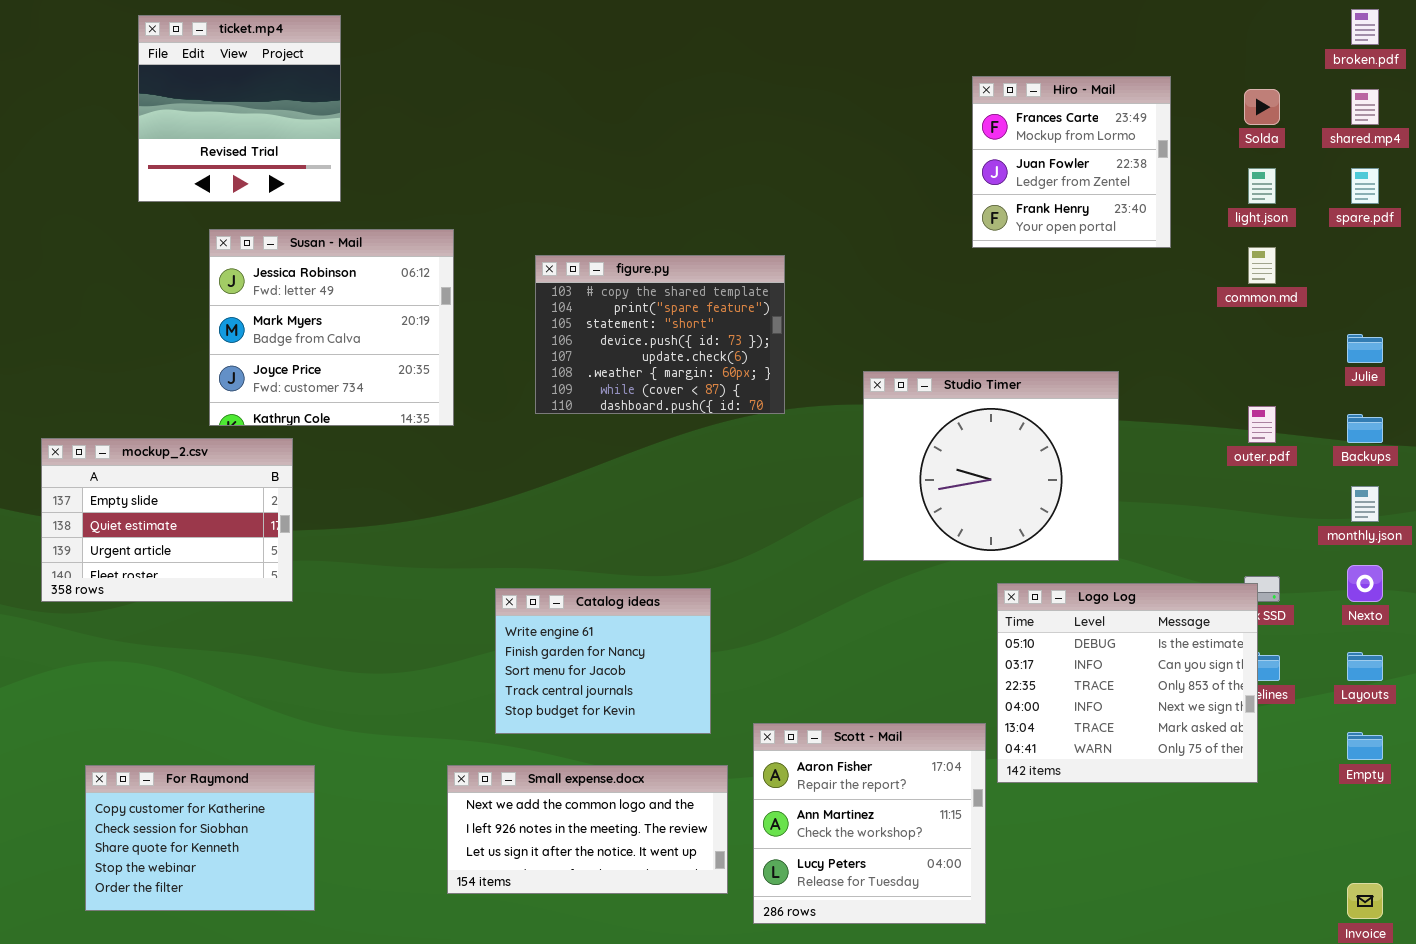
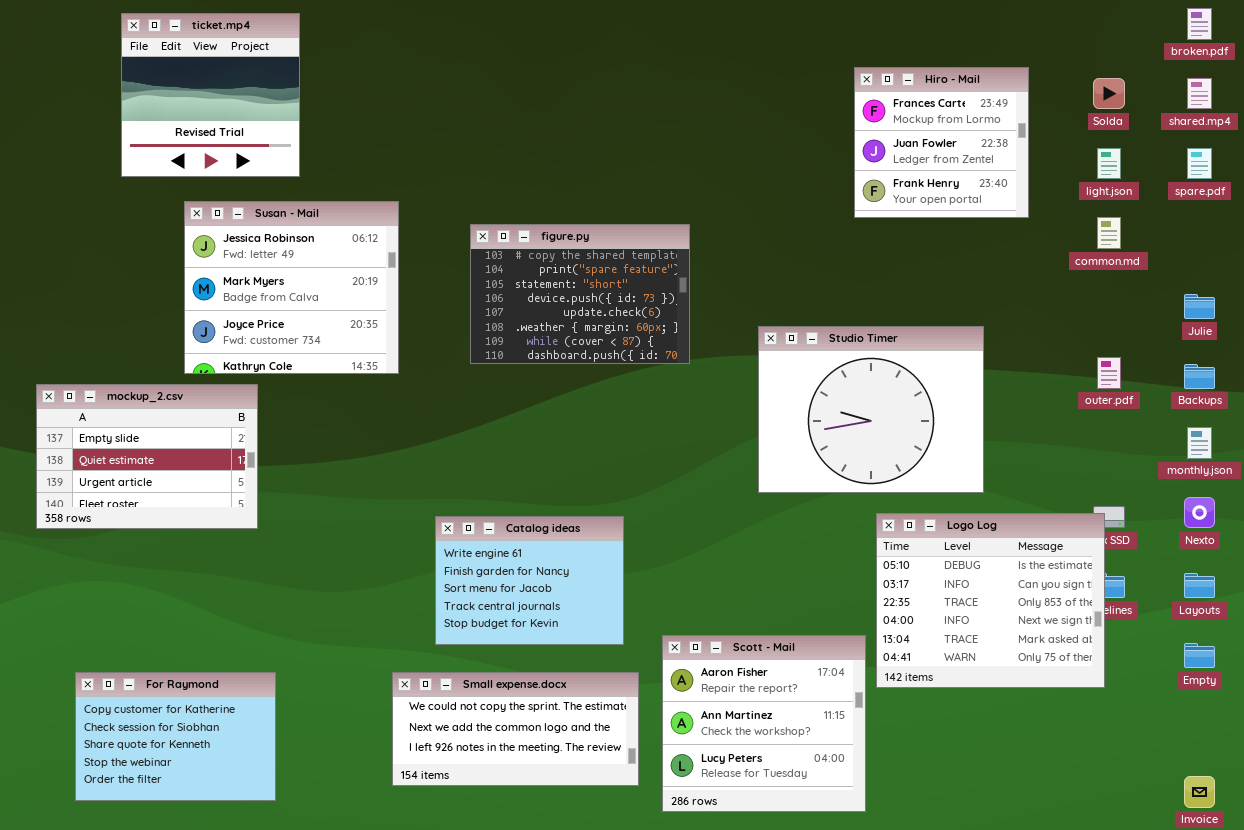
Small expense.docx: [447,765,728,894] -> [392,672,639,786], scrolled up 1 row

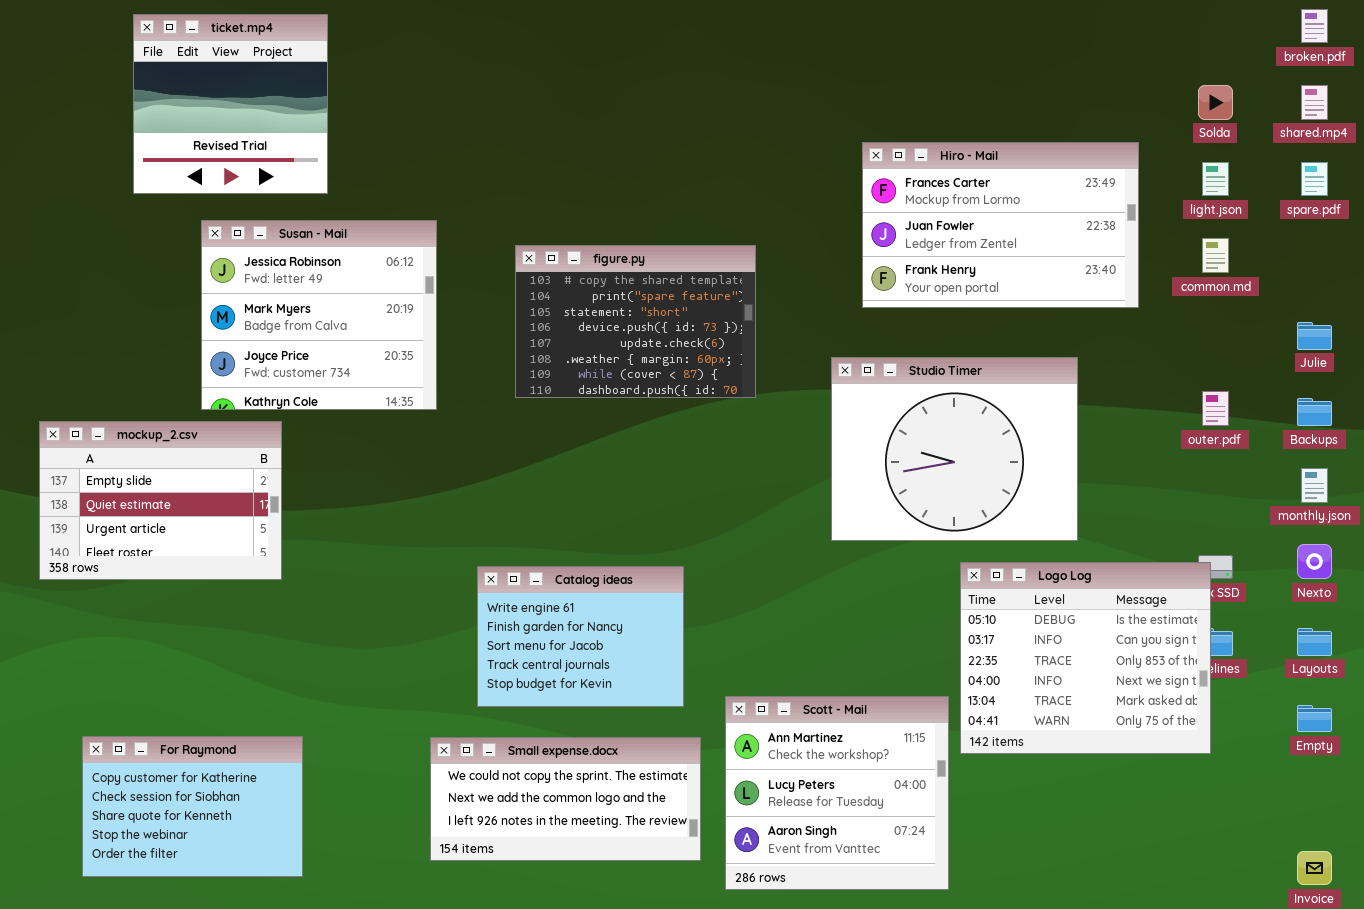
Hiro - Mail: [854,67,1029,218] -> [862,142,1139,308], moved, resized
Scott - Mail: [662,635,866,812] -> [725,696,949,890], scrolled down 1 row

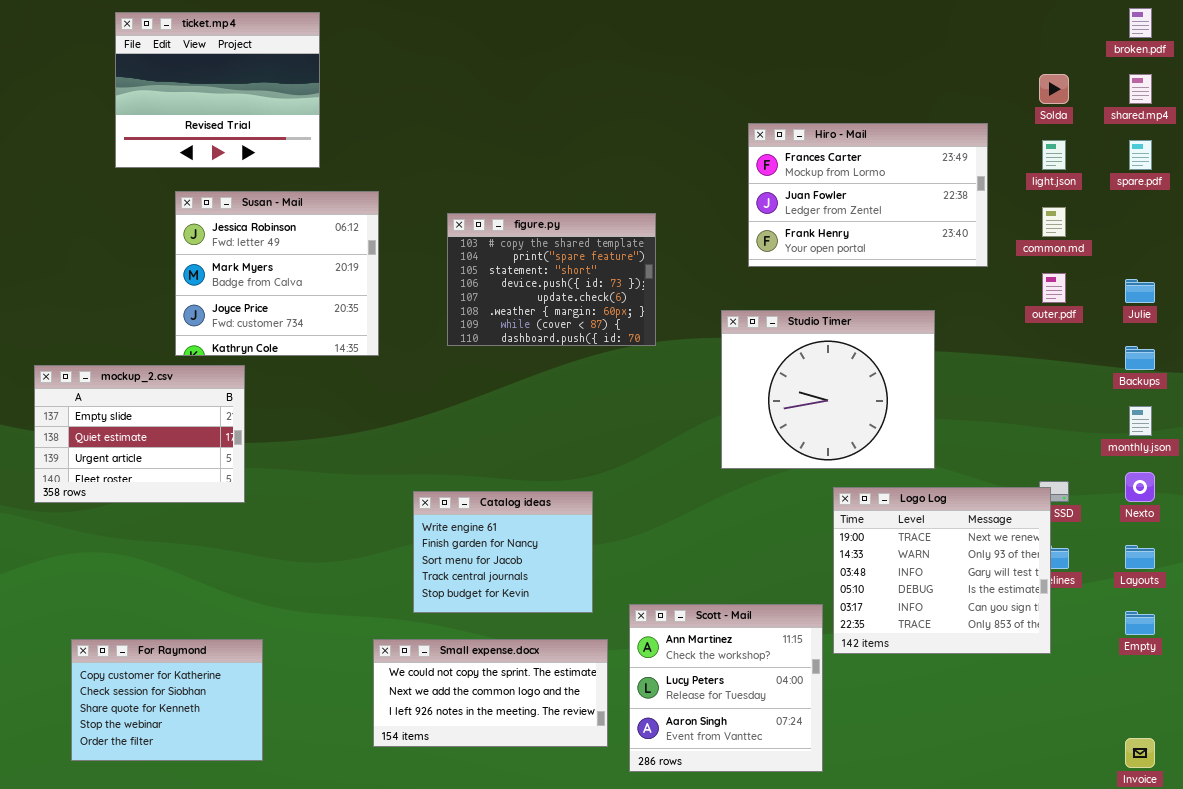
ticket.mp4: [133,14,328,194] -> [115,12,320,168], resized
outer.pdf: [1202,391,1229,426] -> [1042,273,1066,303], moved
Logo Log: [960,562,1211,754] -> [833,487,1051,654], scrolled up 3 rows

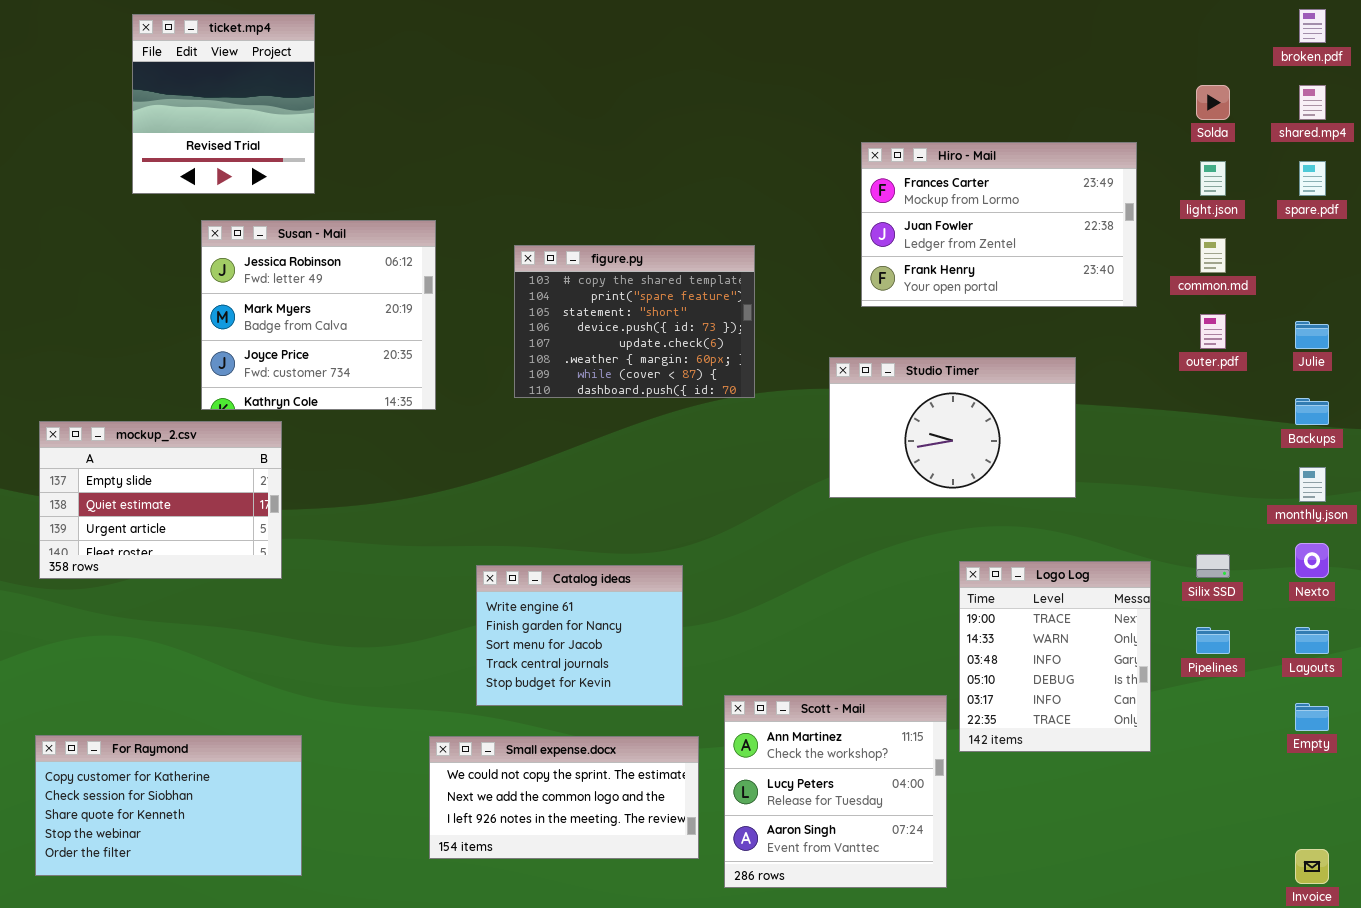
ticket.mp4: [115,12,320,168] -> [132,14,315,194], resized
Studio Timer: [721,310,935,469] -> [829,357,1076,498], resized
Logo Log: [833,487,1051,654] -> [959,561,1151,752], resized
For Raymond: [71,639,263,761] -> [35,735,302,876], resized

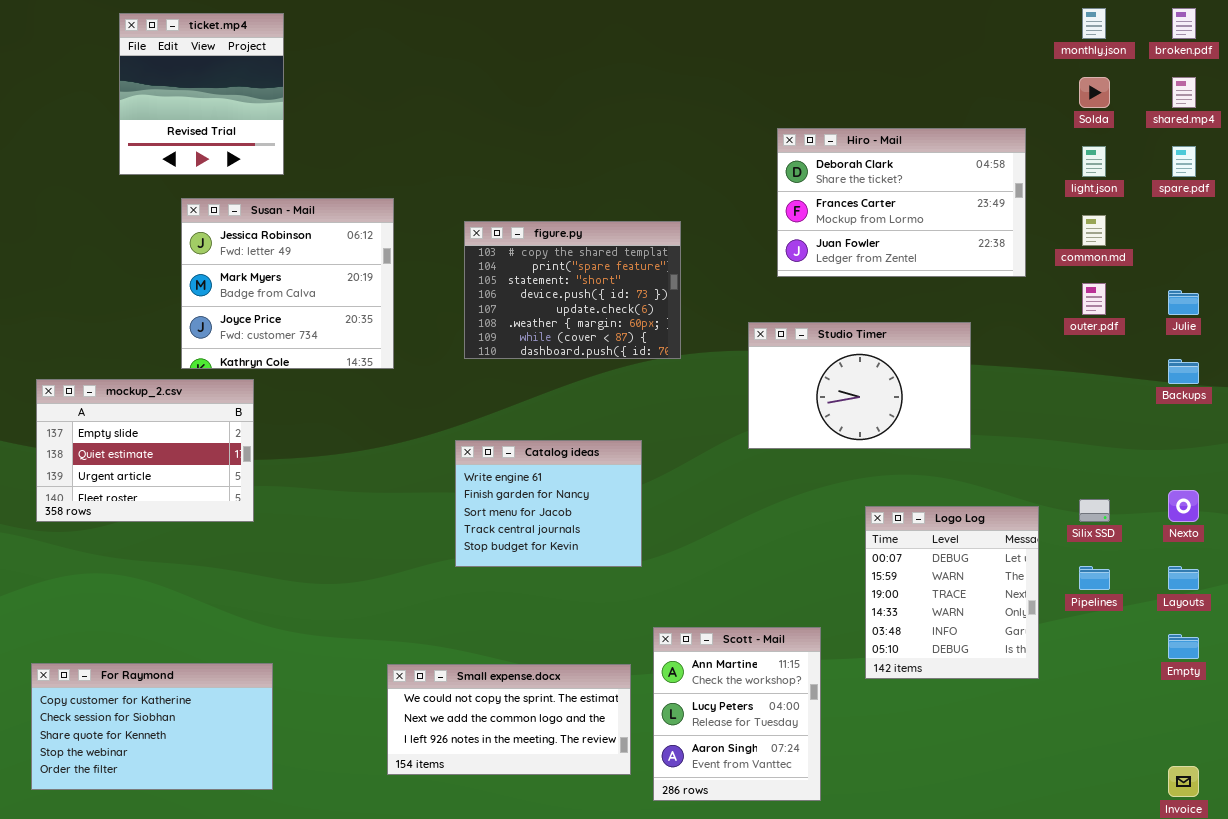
Hiro - Mail: [861,142,1137,307] -> [777,128,1026,277], scrolled up 1 row
monthly.json: [1299,467,1326,502] -> [1082,8,1106,39], moved
Logo Log: [959,561,1151,752] -> [865,506,1039,679], scrolled up 2 rows
Catalog ideas: [476,565,683,706] -> [455,440,642,567], moved
Scott - Mail: [724,695,947,888] -> [653,627,821,801], resized

